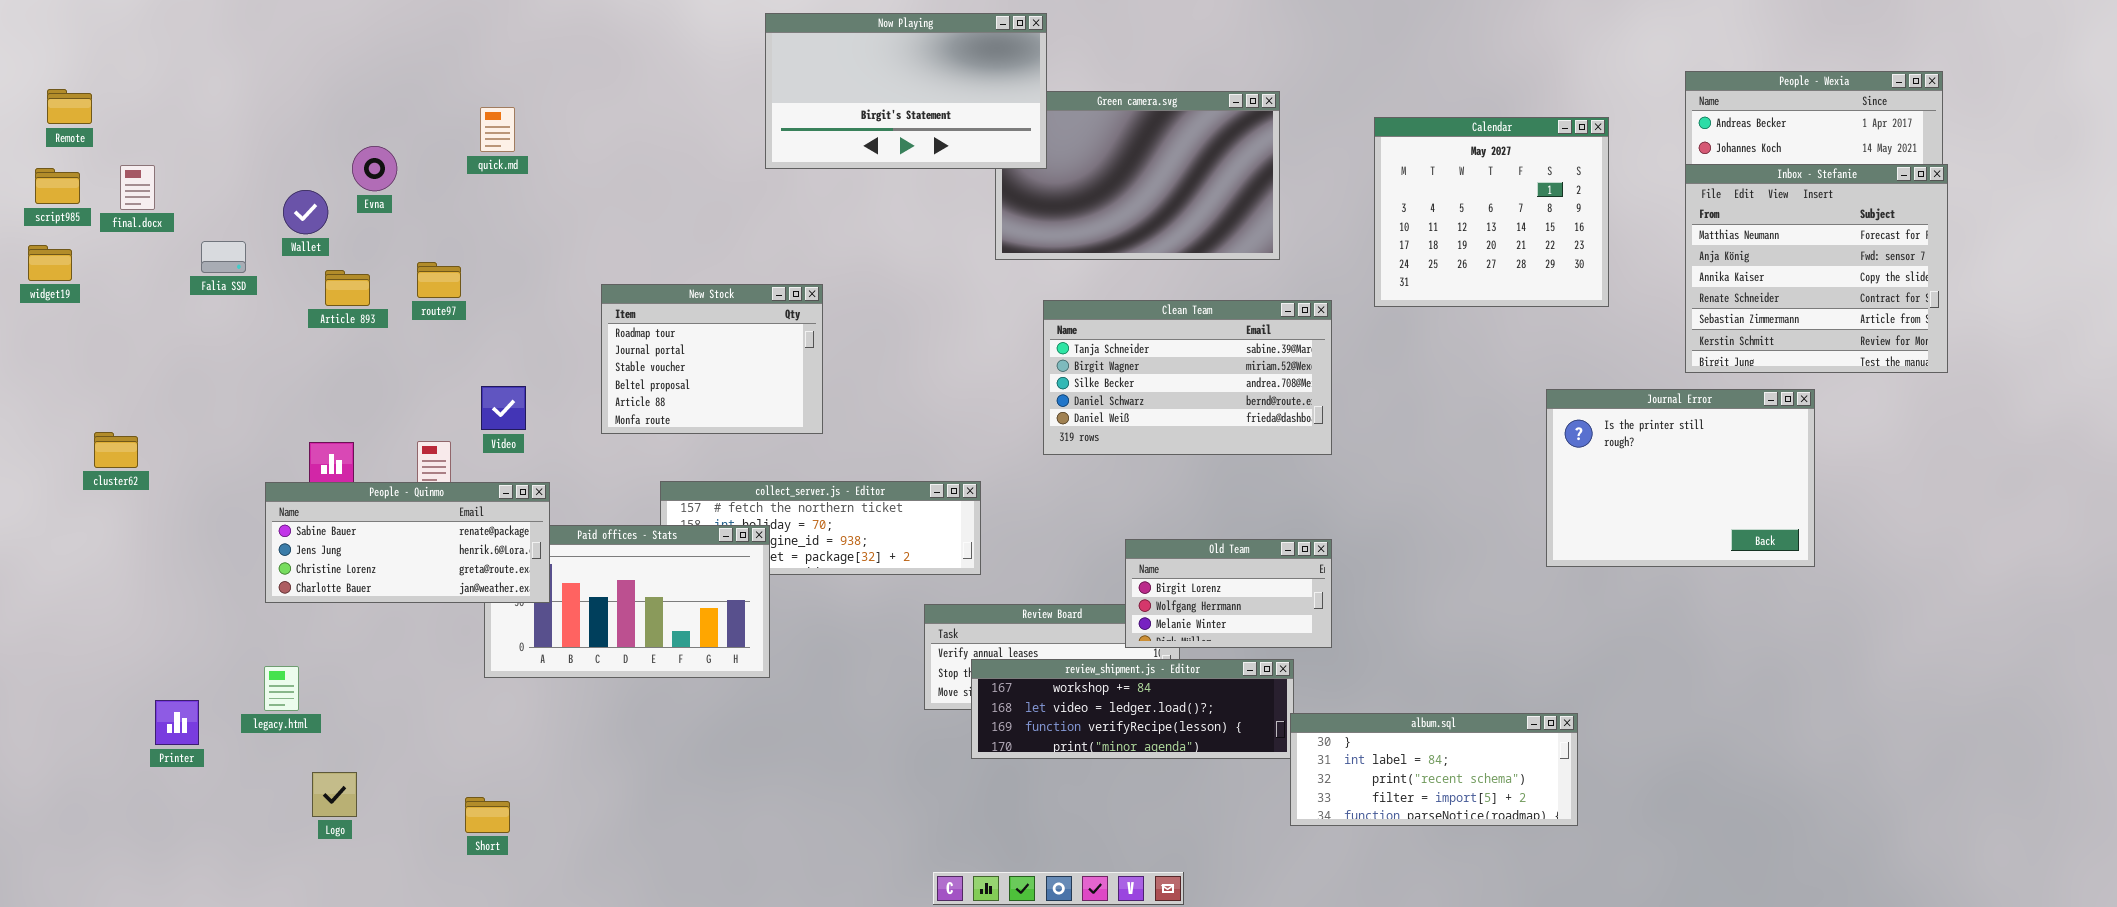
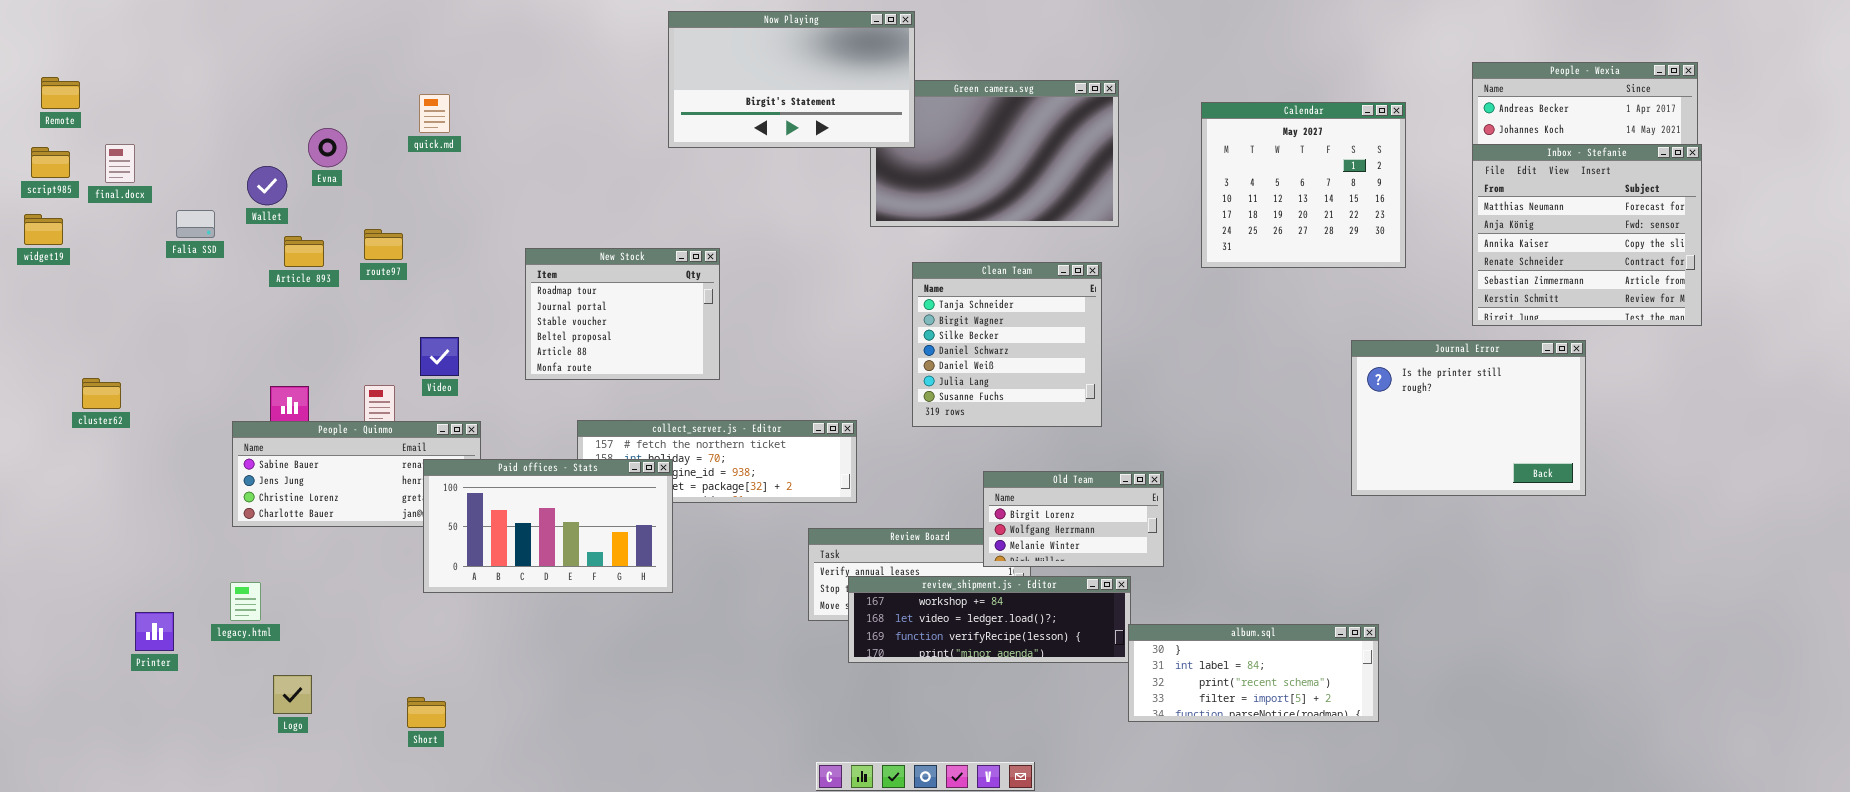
Clean Team: [1043,300,1332,455] -> [912,262,1102,427], resized
Paid offices - Stats: [484,525,770,678] -> [423,459,673,593], raised

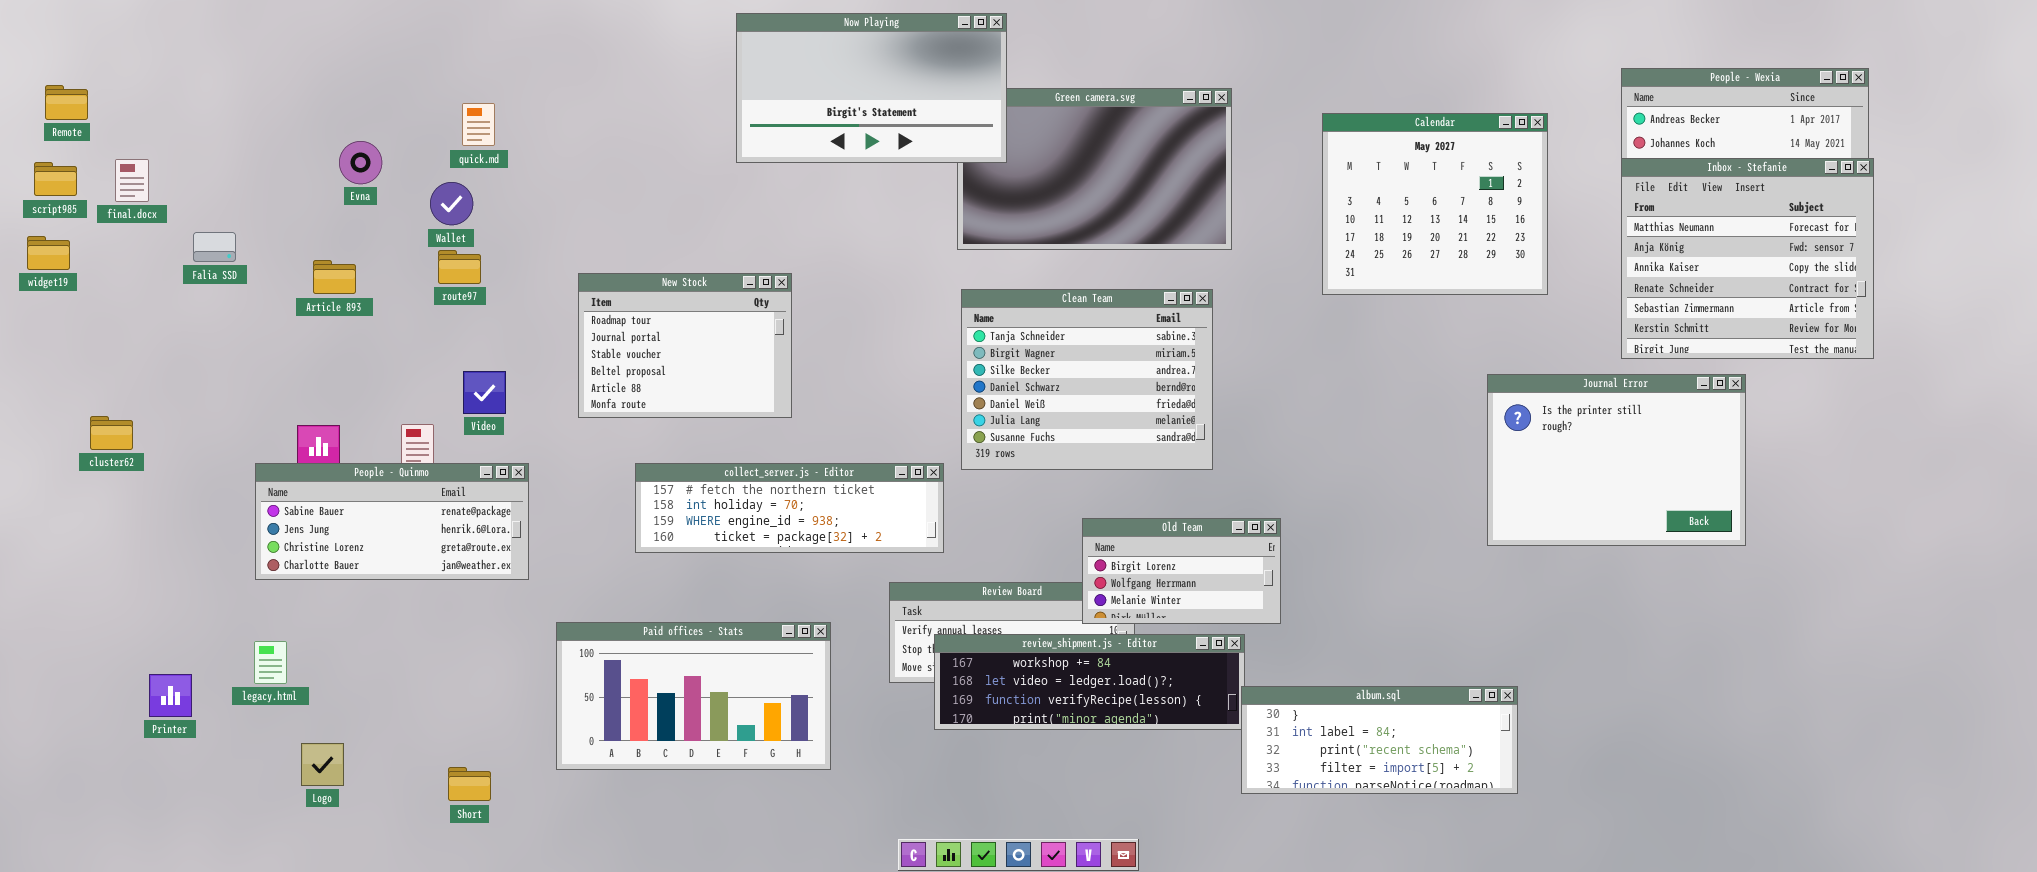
Wallet: [247,166,287,205] -> [430,182,473,225], moved
route97: [364,229,403,260] -> [438,250,481,284], moved
Clean Team: [912,262,1102,427] -> [961,289,1213,470], resized
Paid offices - Stats: [423,459,673,593] -> [556,622,831,770], moved

